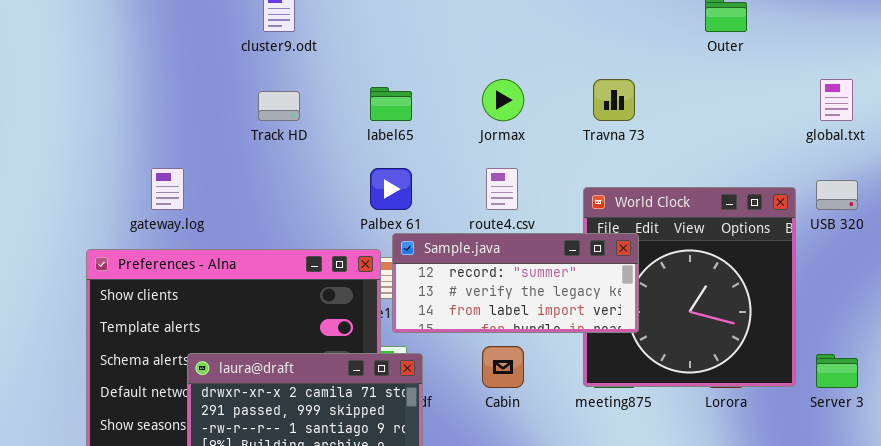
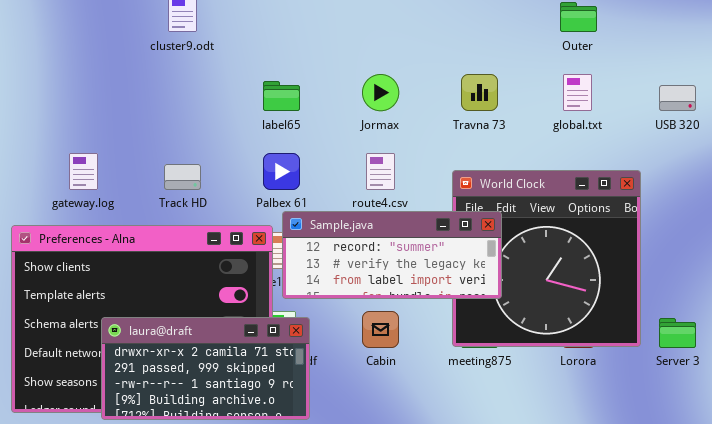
global.txt: [820,79,853,121] -> [563,74,592,111], moved
Track HD: [258,91,300,121] -> [164,164,201,190], moved
USB 320: [816,180,858,210] -> [659,85,696,111], moved

